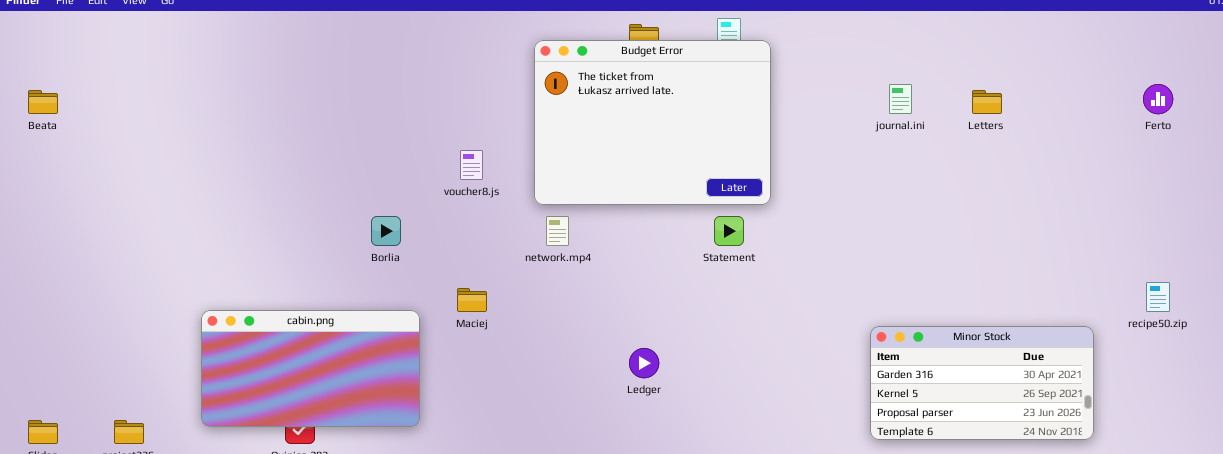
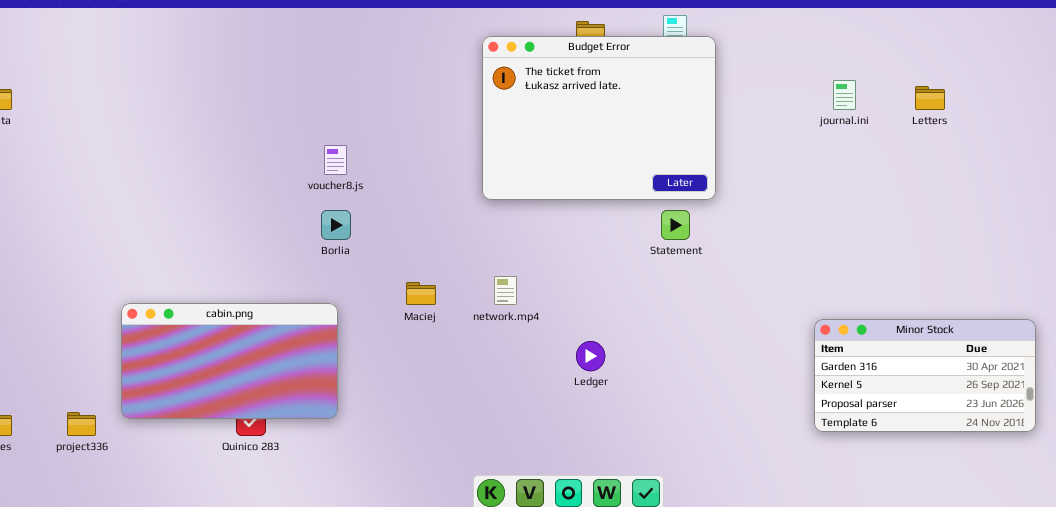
voucher8.js: [460,150,483,180] -> [324,145,347,175], moved
network.mp4: [546,216,569,246] -> [494,276,517,305], moved
cabin.png: [201,310,420,427] -> [121,303,338,419], moved

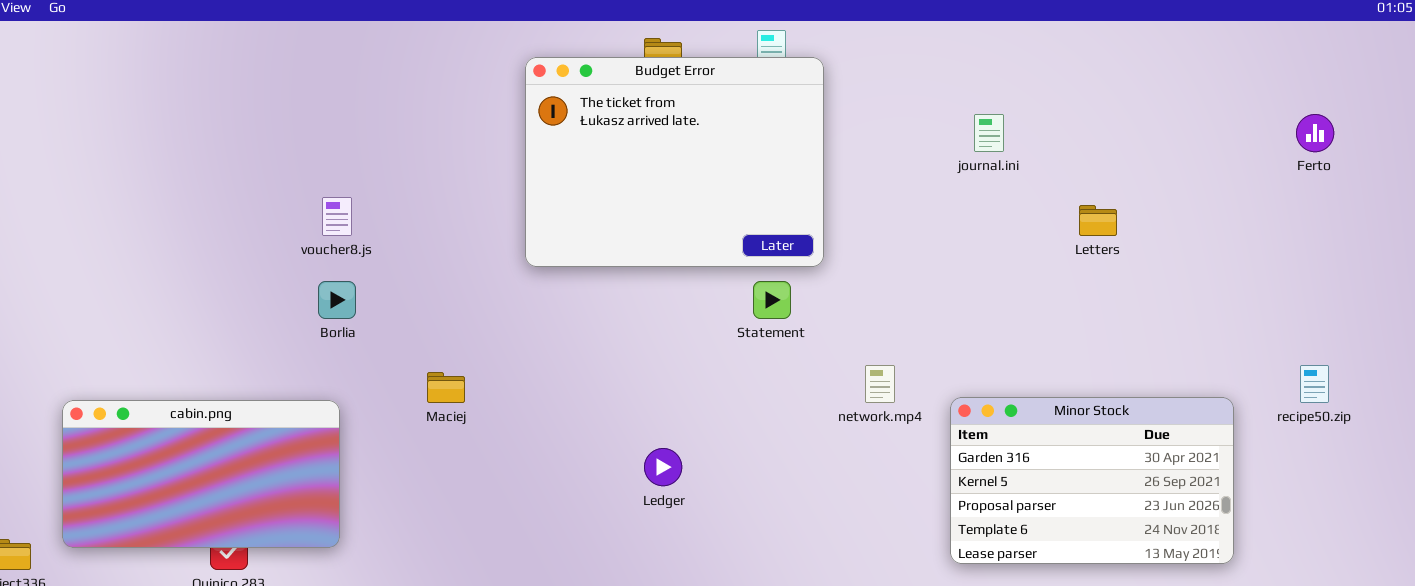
Letters: [915,86,945,110] -> [1079,205,1117,236], moved
network.mp4: [494,276,517,305] -> [865,365,895,403], moved
Minor Stock: [814,319,1036,432] -> [950,397,1234,564], resized

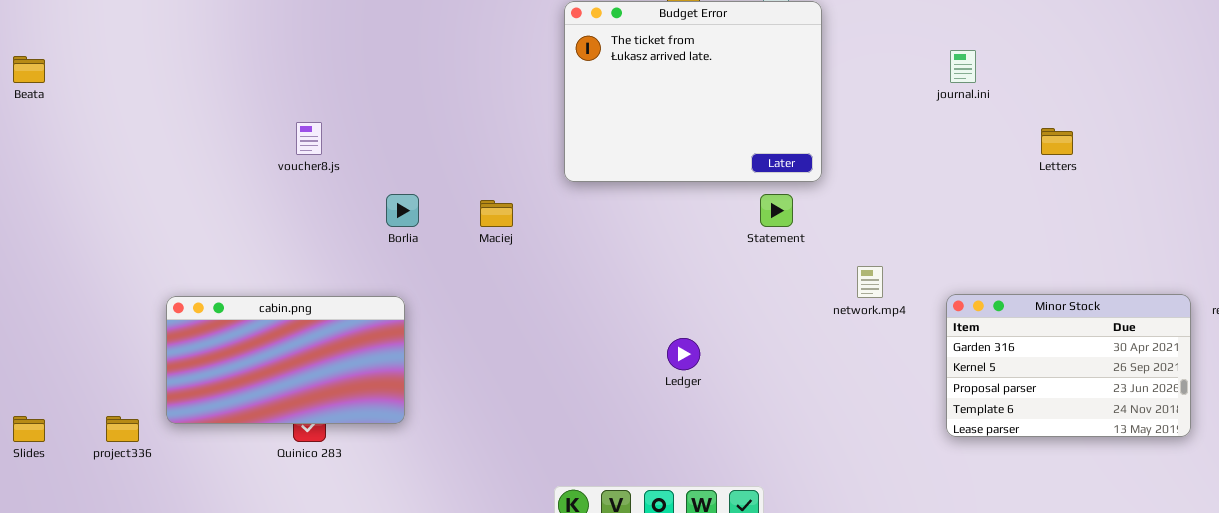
voucher8.js: [322,197,352,236] -> [296,122,322,155], moved
Maciej: [427,372,465,403] -> [480,200,513,227], moved
Minor Stock: [950,397,1234,564] -> [946,294,1191,437], moved

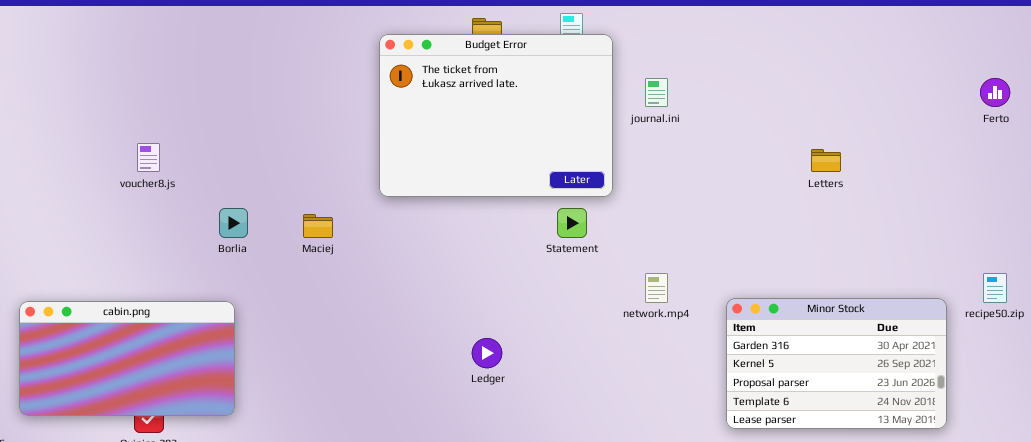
journal.ini: [950,50,976,83] -> [645,78,668,107], moved

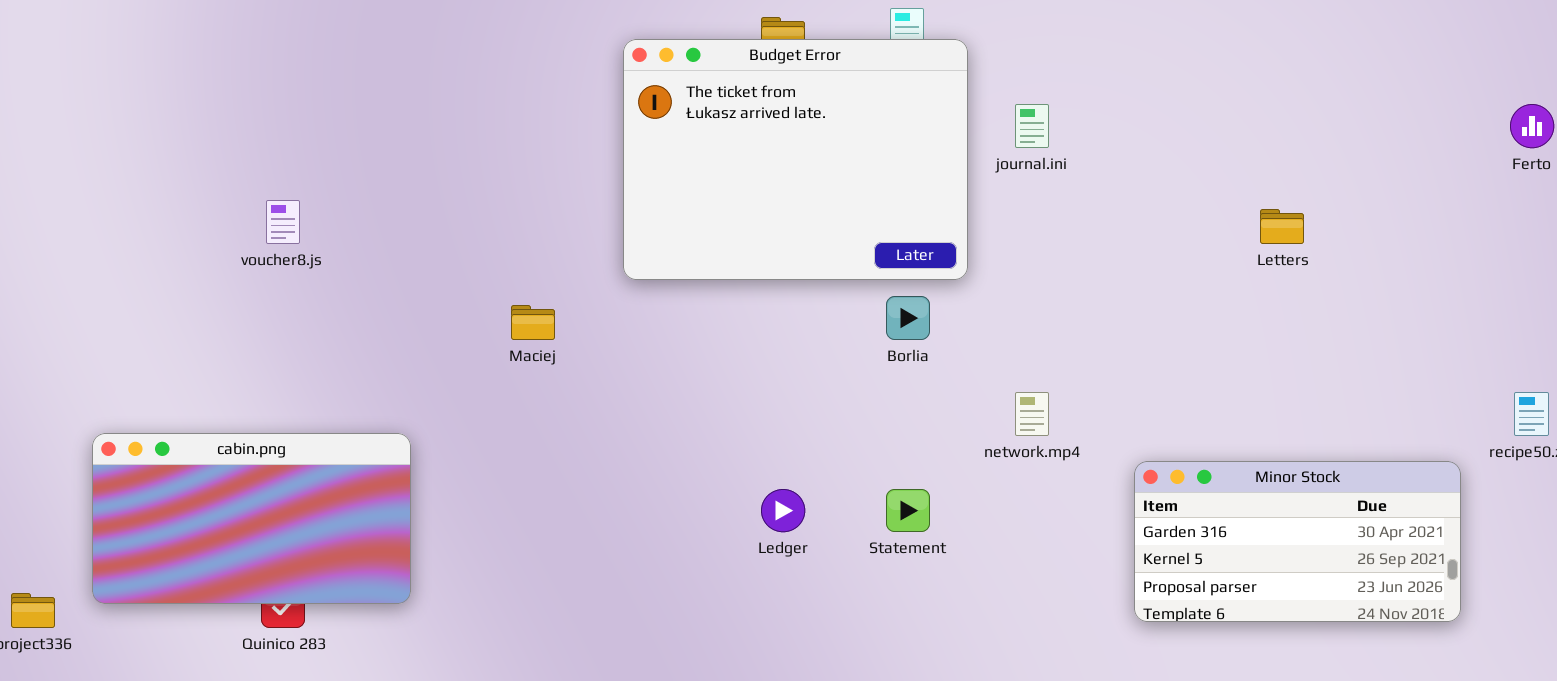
Borlia: [219,208,248,238] -> [886,296,930,340], moved
Statement: [557,208,587,238] -> [886,489,930,532], moved
Minor Stock: [726,298,947,429] -> [1134,461,1461,622], resized

